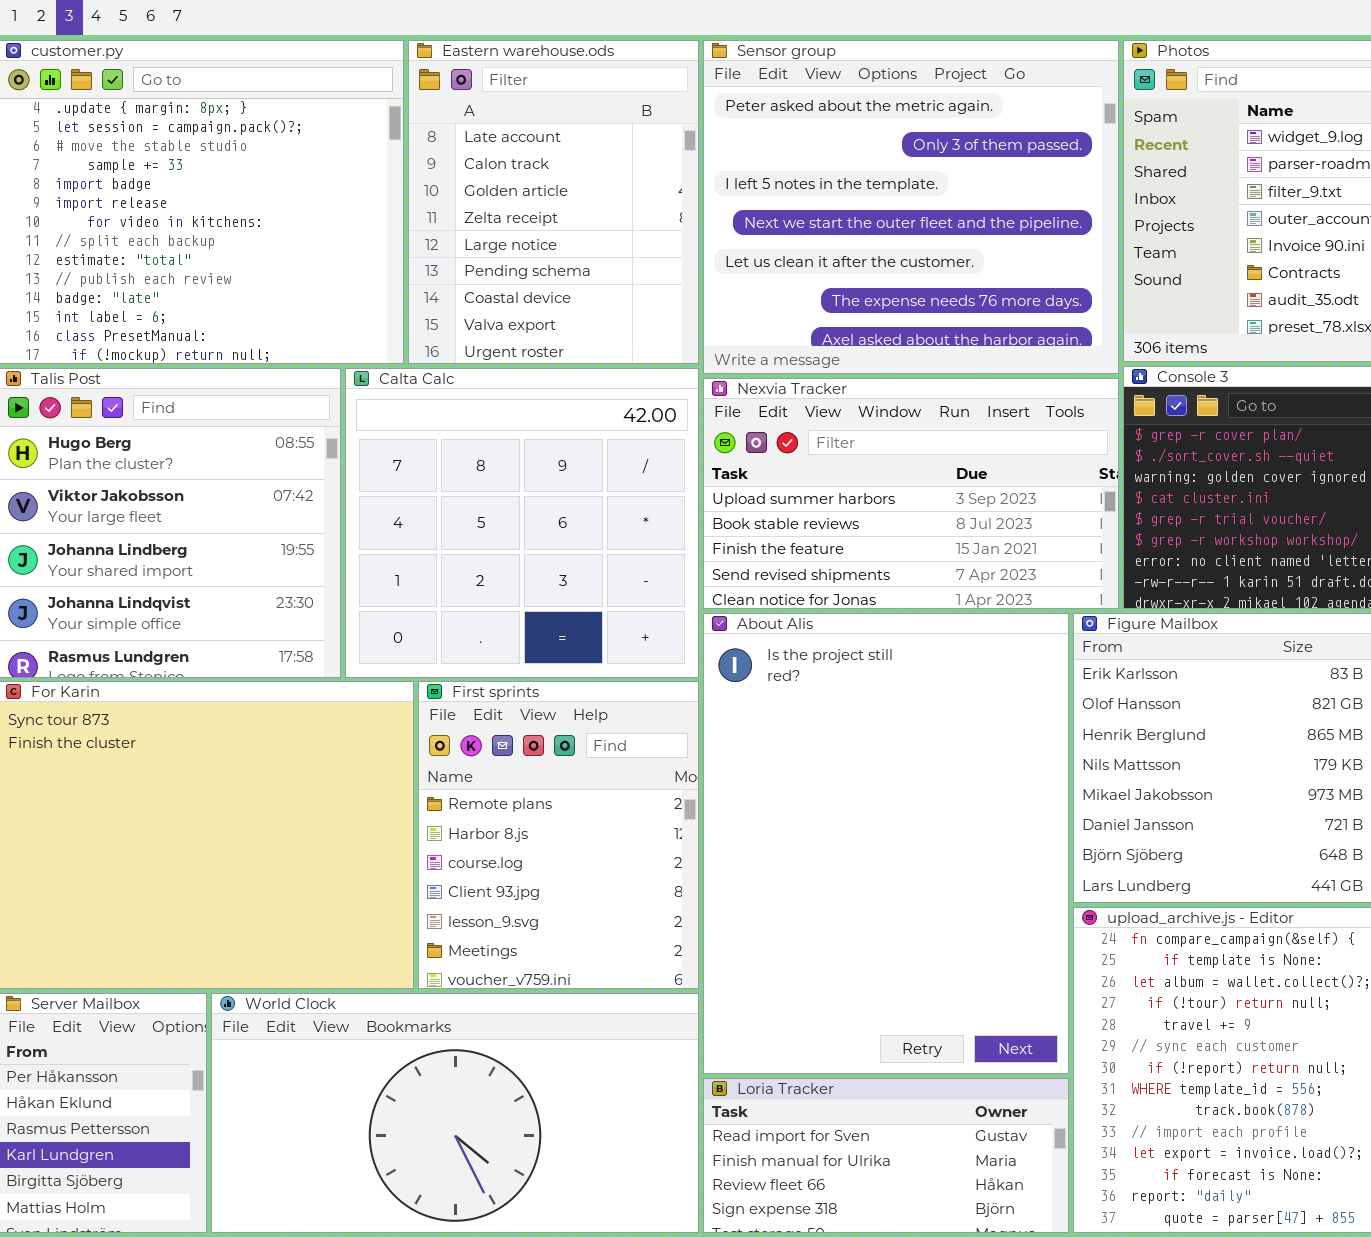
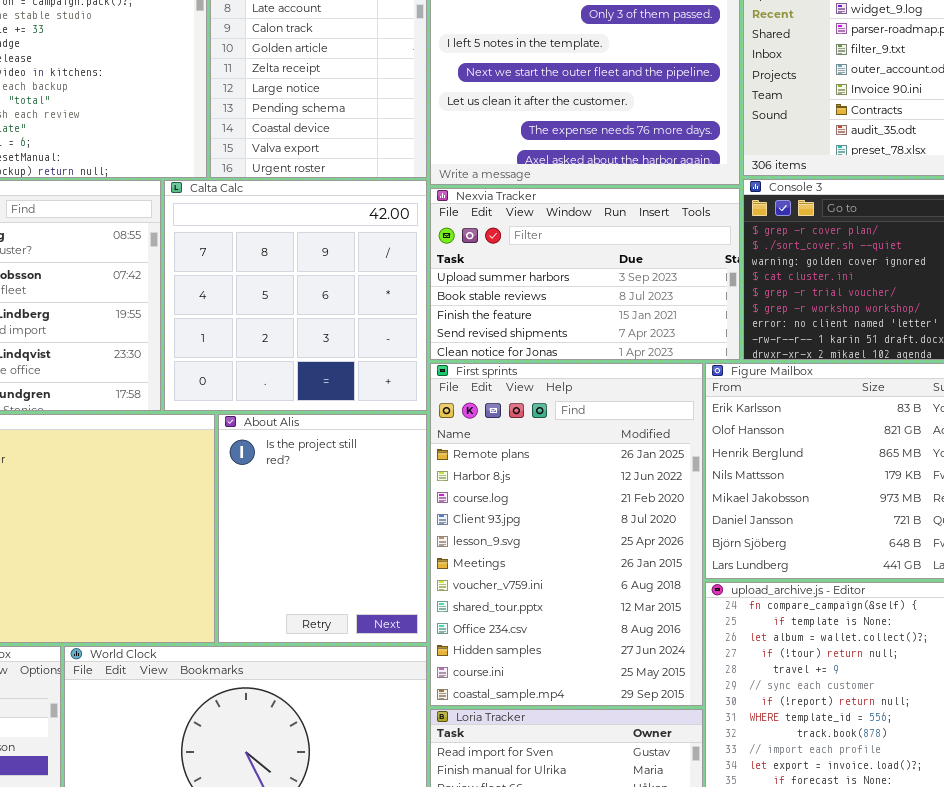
About Alis: [703,613,1069,1074] -> [218,414,427,643], moved, resized
First sprints: [418,681,699,989] -> [430,363,703,706], moved, resized

